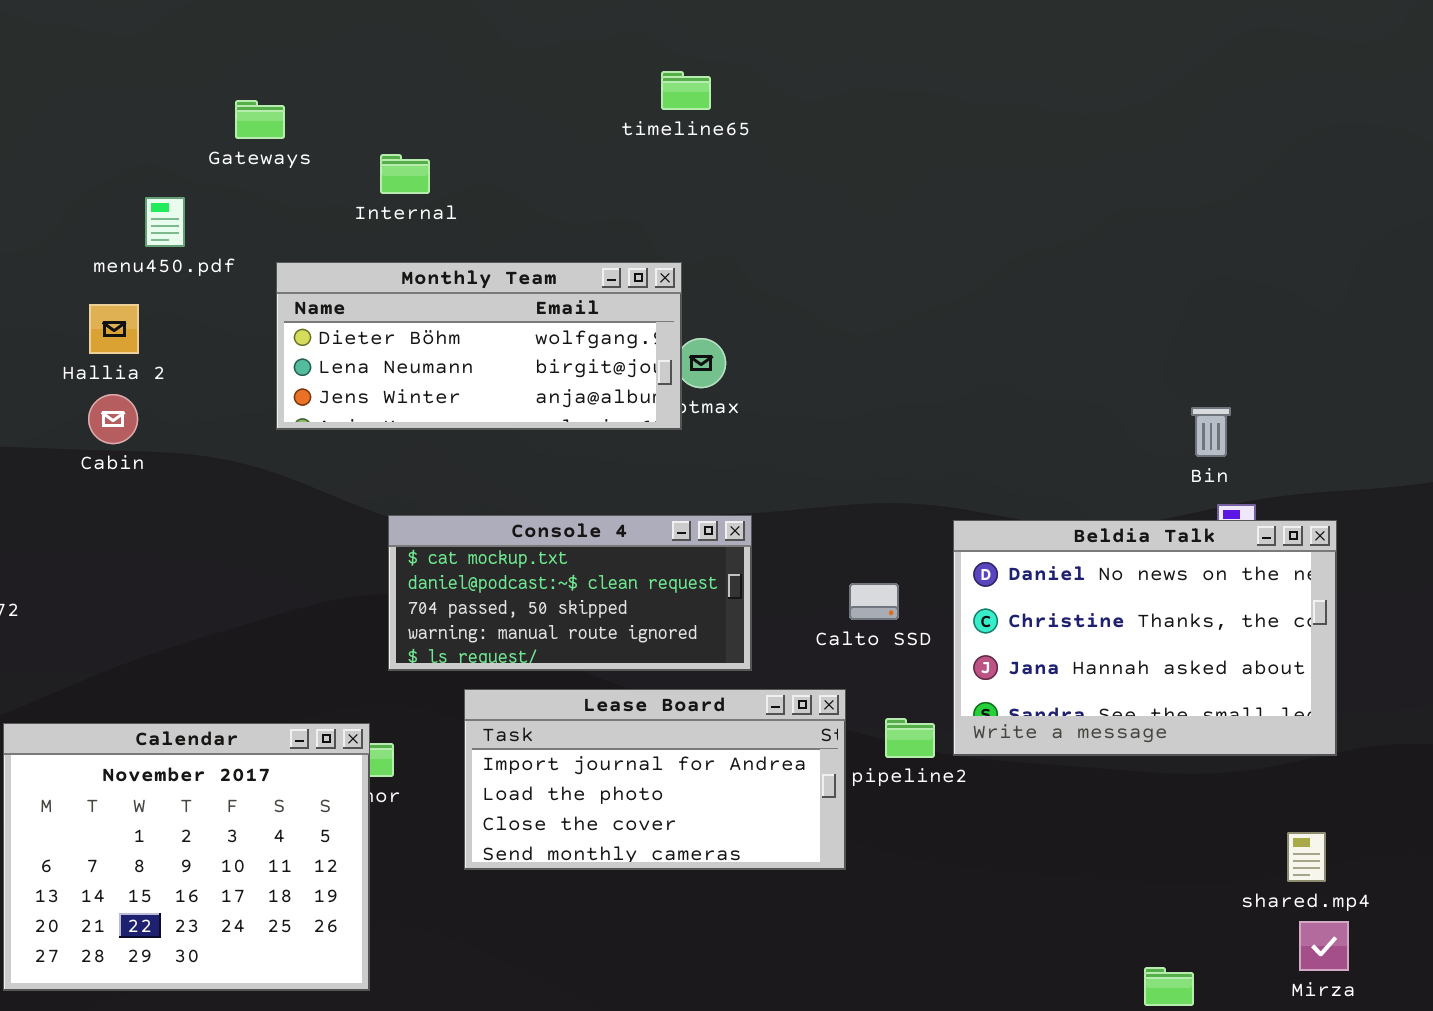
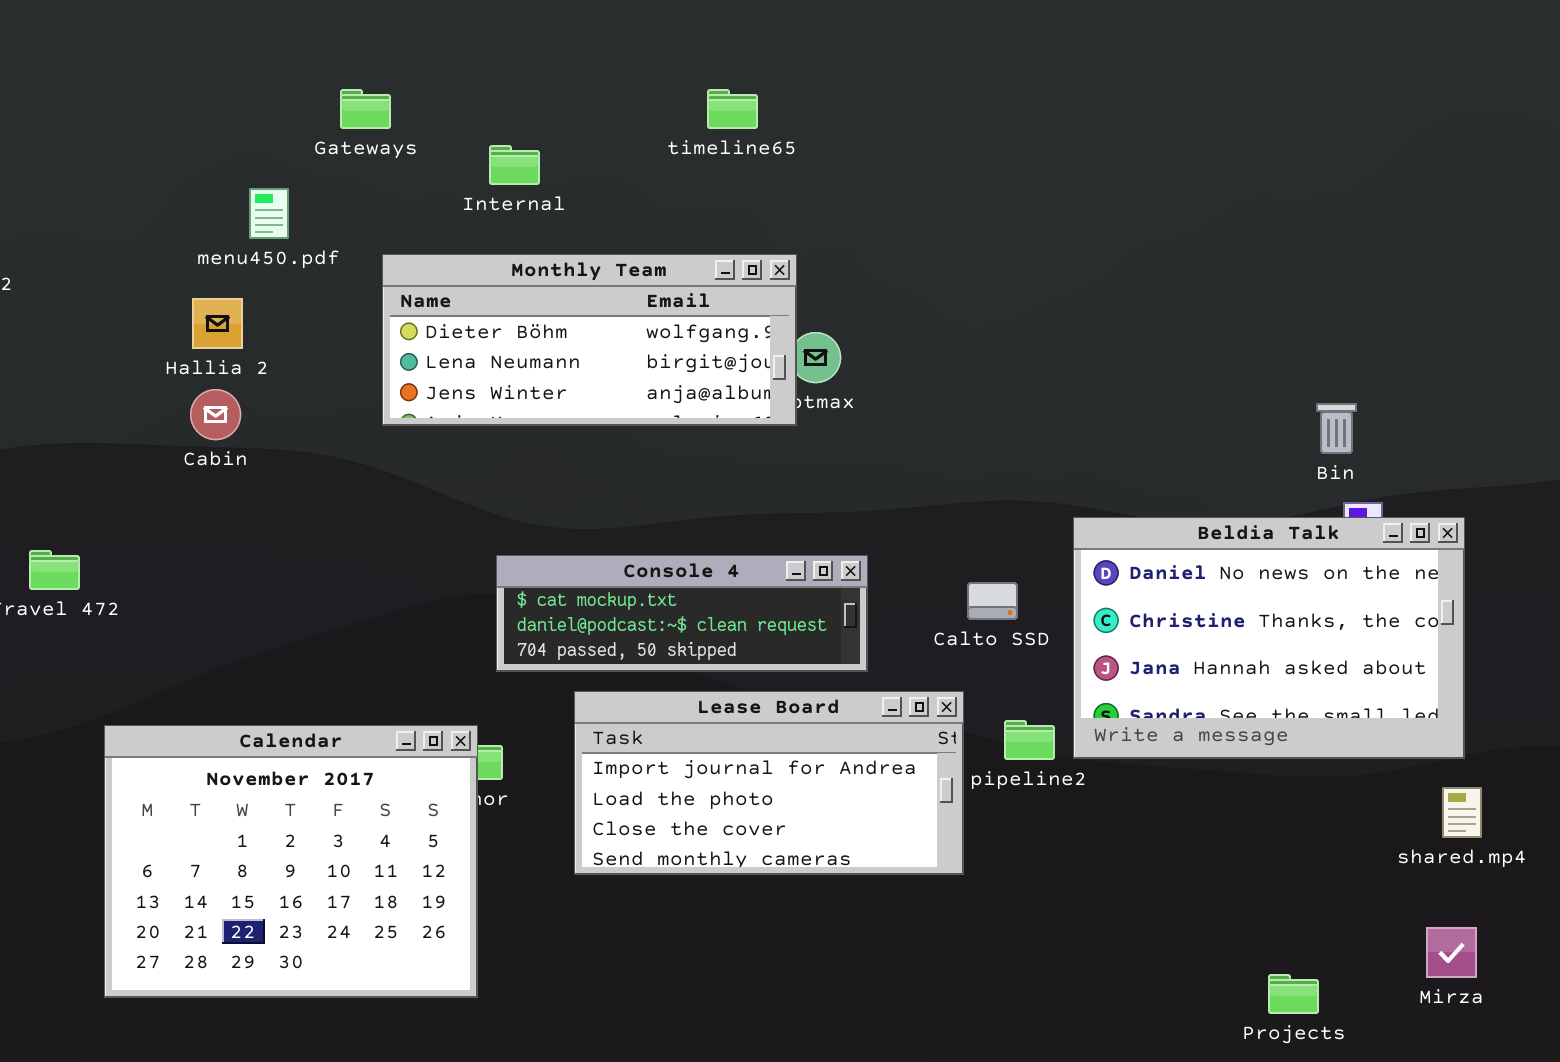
timeline65: [661,71,711,110] -> [707,89,758,129], moved
Console 4: [388,515,752,671] -> [496,555,868,672], resized
shared.mp4: [1287,832,1326,882] -> [1442,787,1482,838], moved

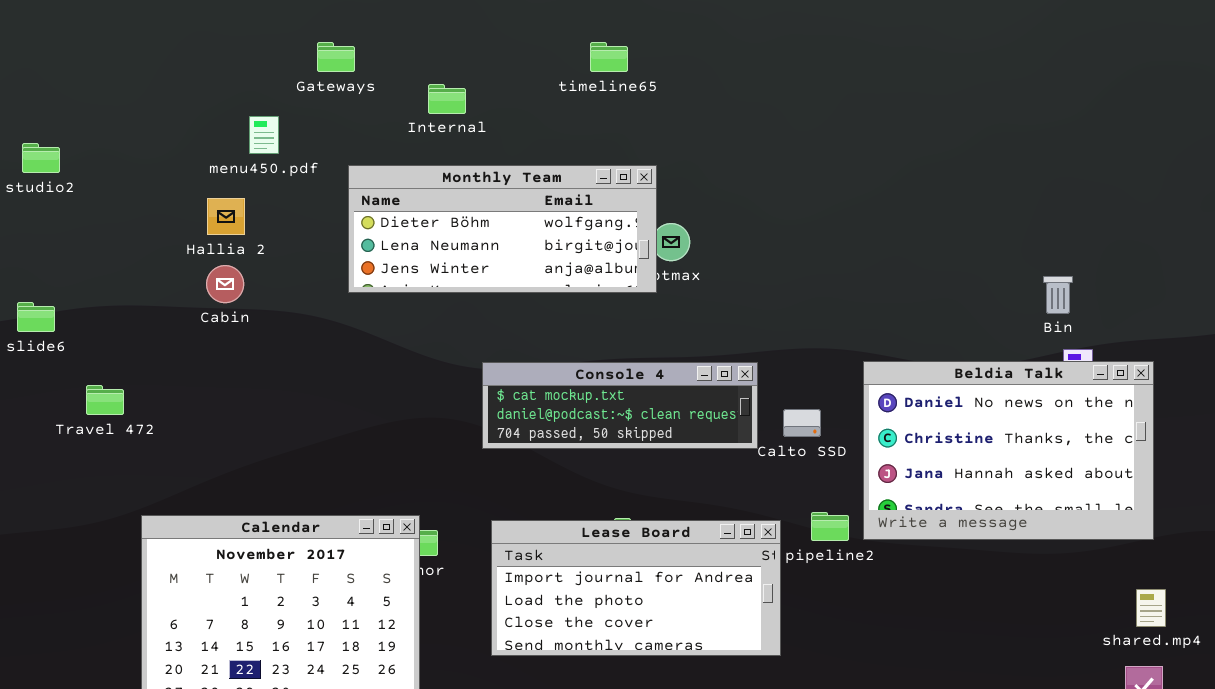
Console 4: [496,555,868,672] -> [482,362,758,449], moved
Lease Board: [574,691,964,875] -> [491,520,781,656], moved
shared.mp4: [1442,787,1482,838] -> [1136,589,1166,627], moved

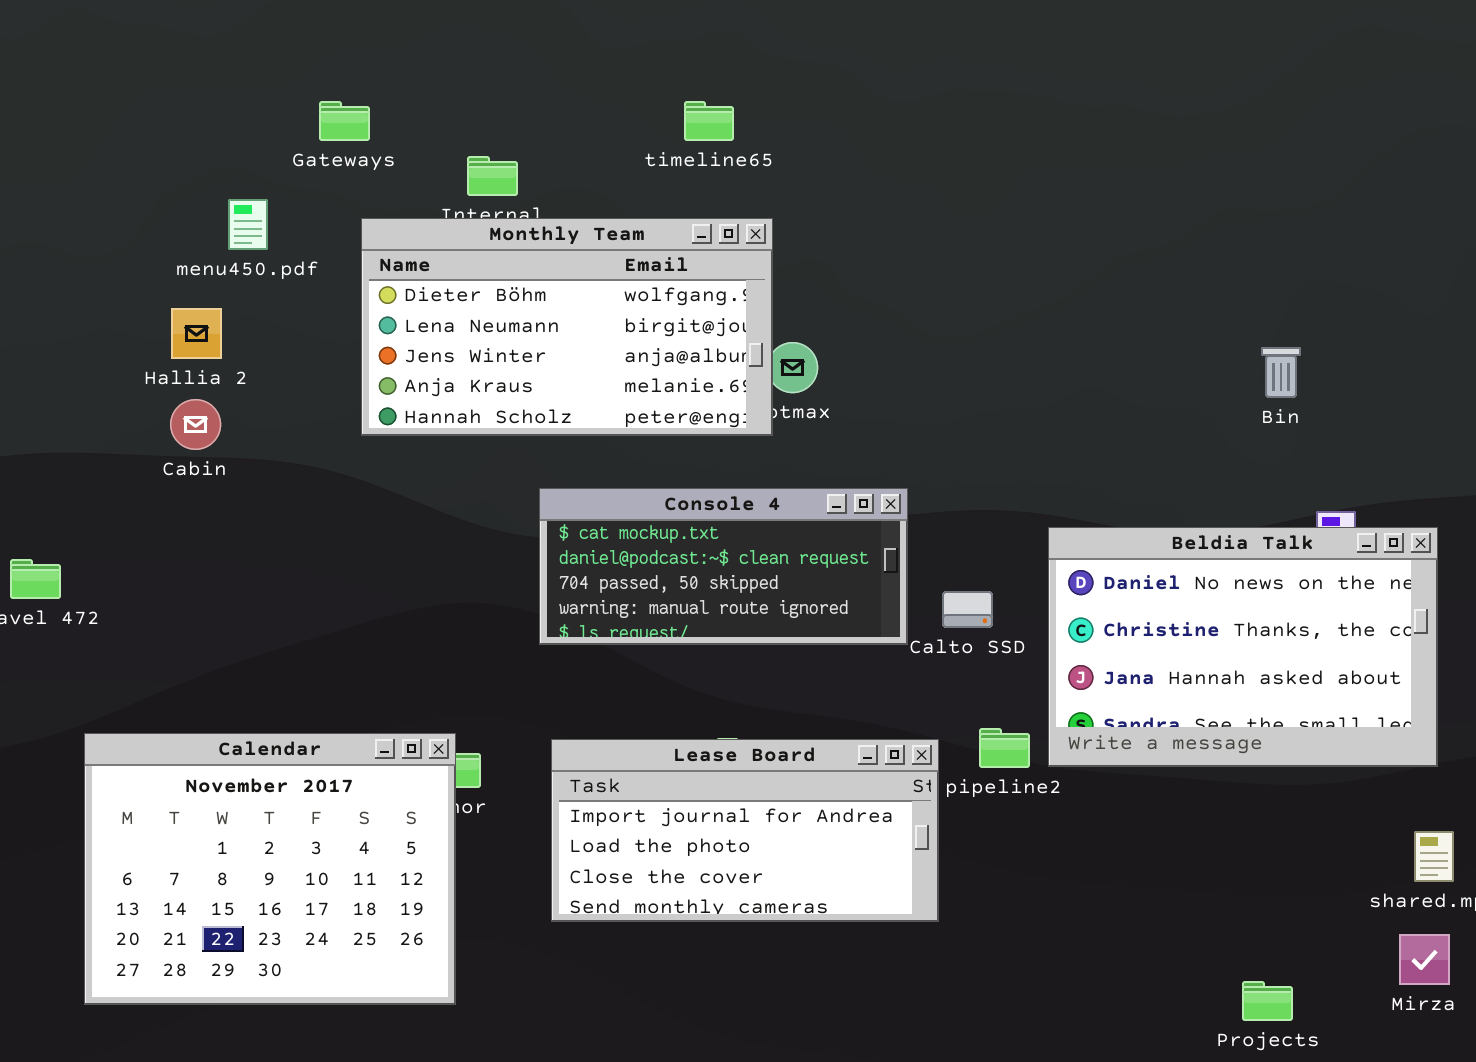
Monthly Team: [348,165,657,293] -> [361,218,773,436], resized
Bin: [1043,276,1073,314] -> [1261,347,1301,398], moved
Console 4: [482,362,758,449] -> [539,488,908,645], resized

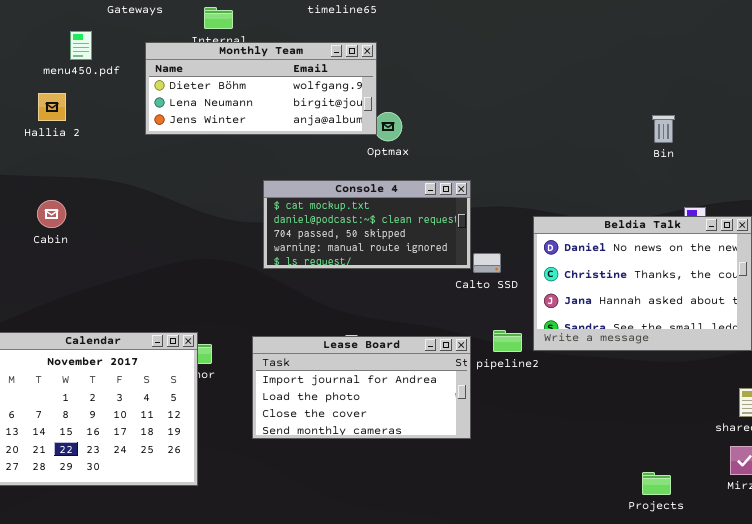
Monthly Team: [361,218,773,436] -> [145,42,377,135], resized
Cabin: [170,399,221,450] -> [37,200,66,228], moved
Console 4: [539,488,908,645] -> [263,180,471,269], moved

